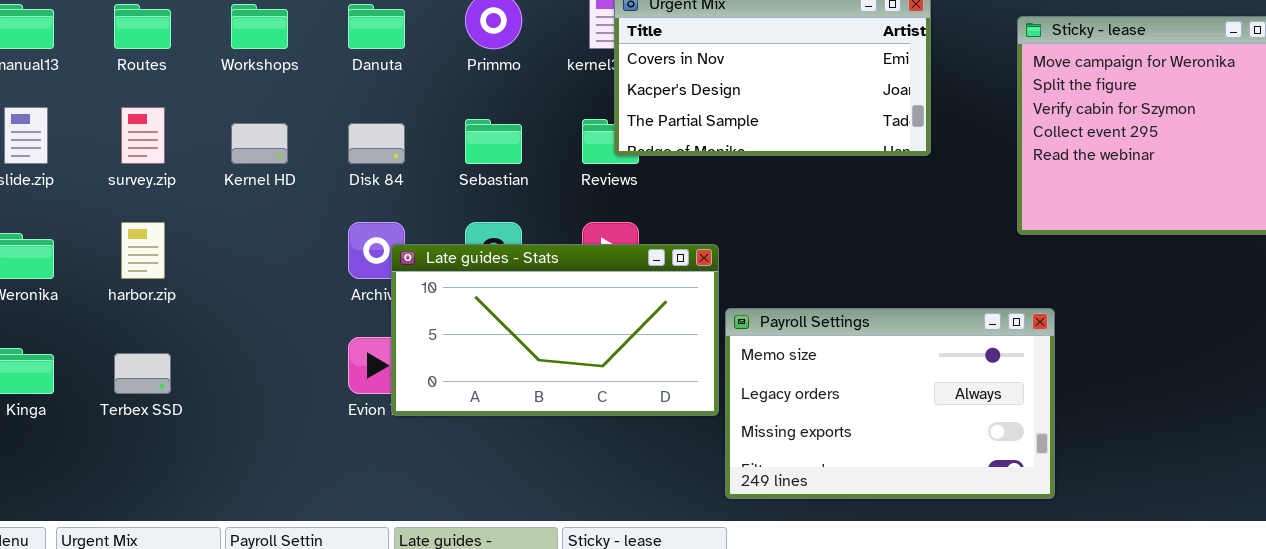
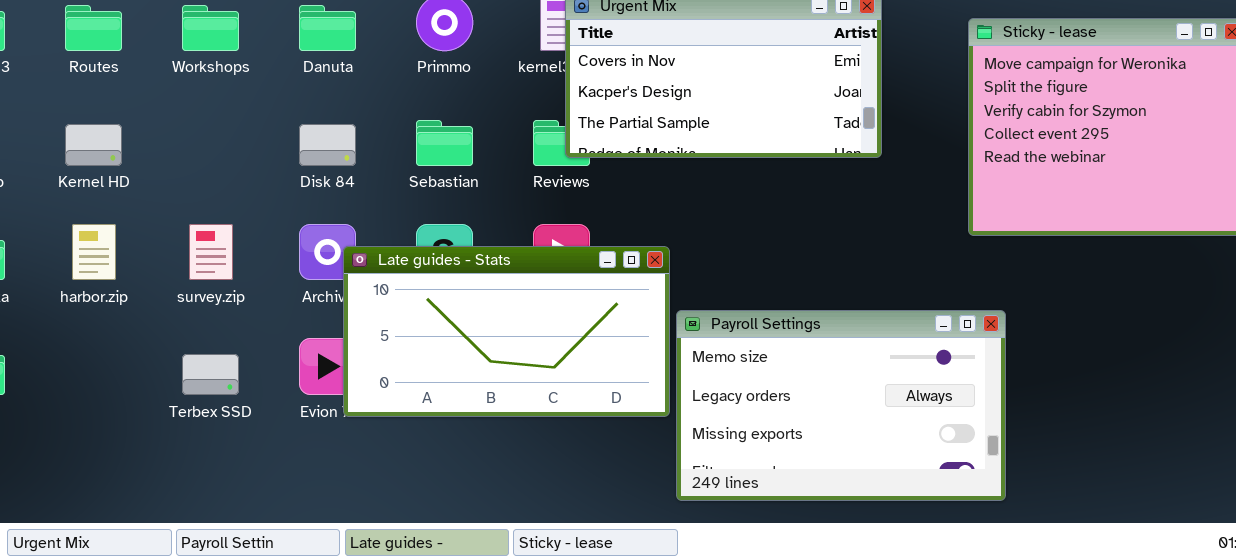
survey.zip: [121,107,165,164] -> [189,224,233,280], moved
Kernel HD: [231,123,288,164] -> [65,124,122,166], moved
Terbex SSD: [114,353,171,394] -> [182,354,239,395], moved

